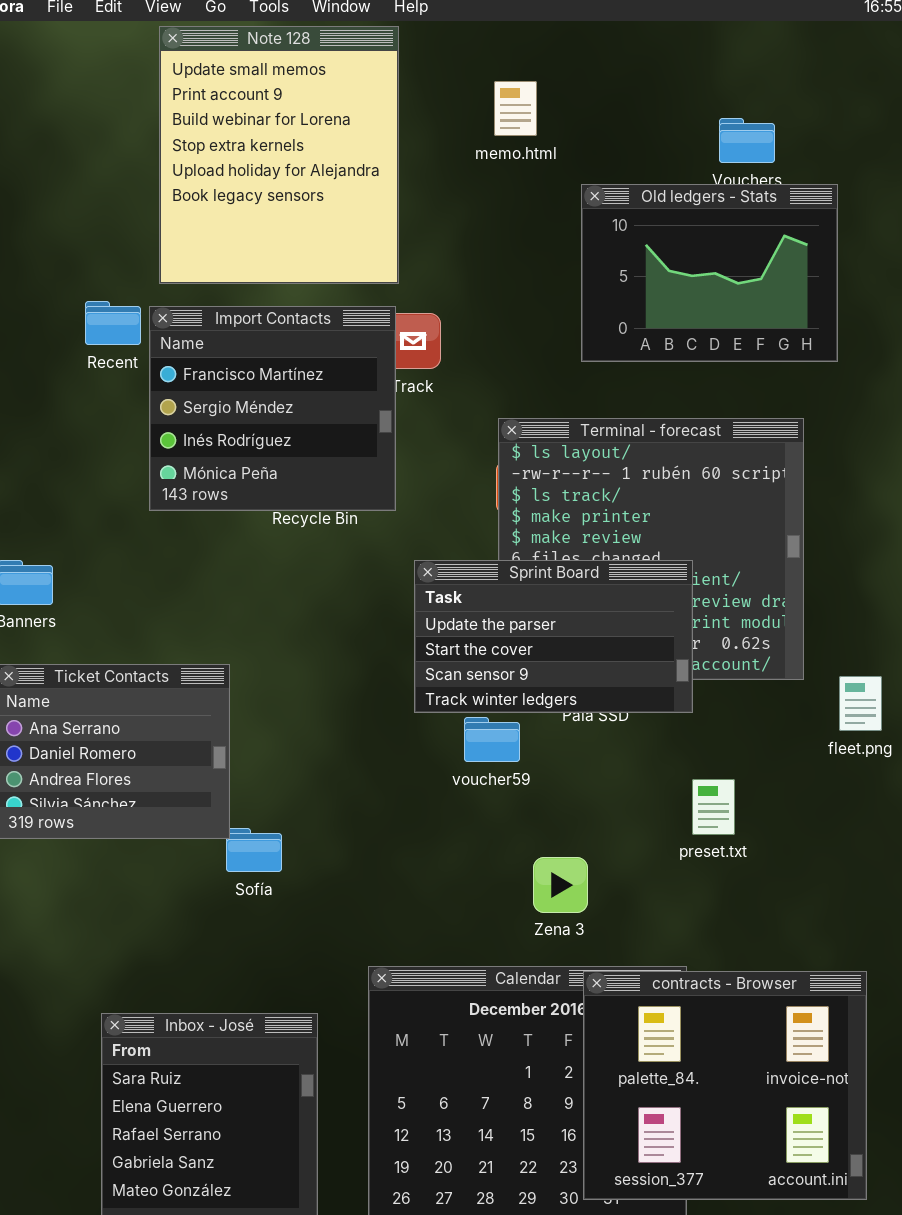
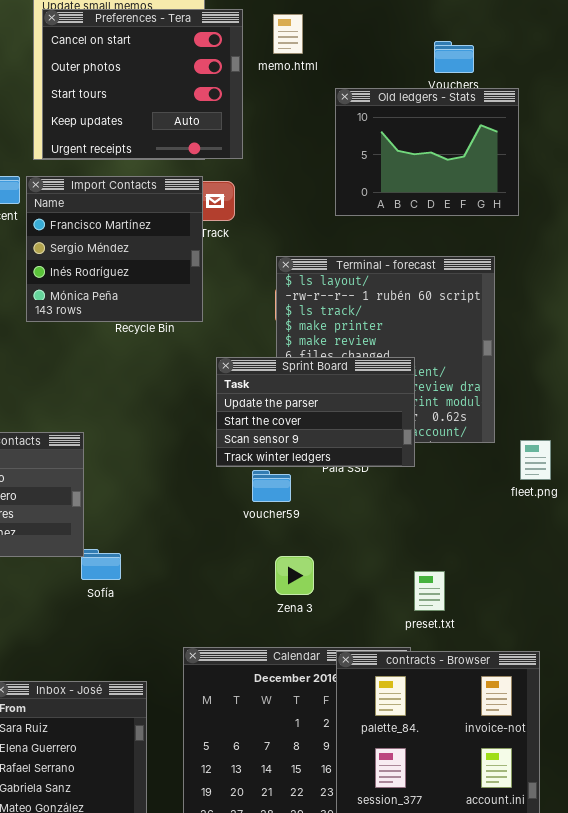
Preferences - Tera: none -> [42,9,243,159], opened
preset.txt: [692,779,735,835] -> [414,571,445,611], moved
Zena 3: [533,857,588,913] -> [275,556,314,595], moved

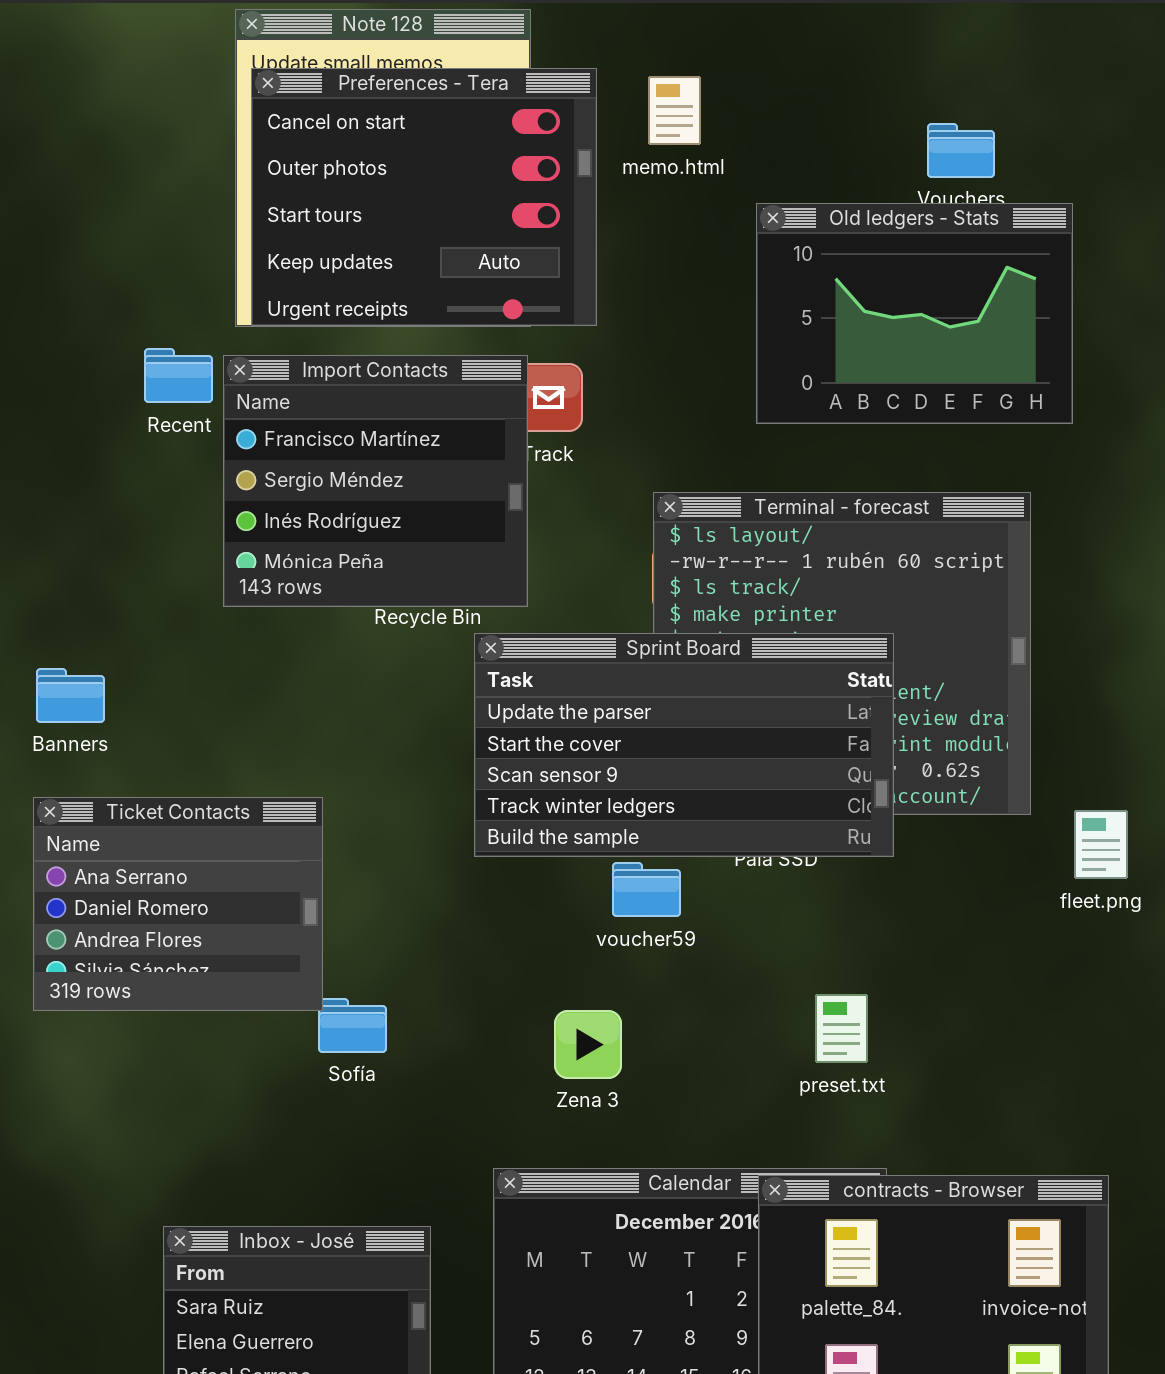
Sprint Board: [216,357,415,467] -> [474,633,894,857], resized
Zena 3: [275,556,314,595] -> [554,1010,622,1079], moved
preset.txt: [414,571,445,611] -> [815,994,868,1063], moved

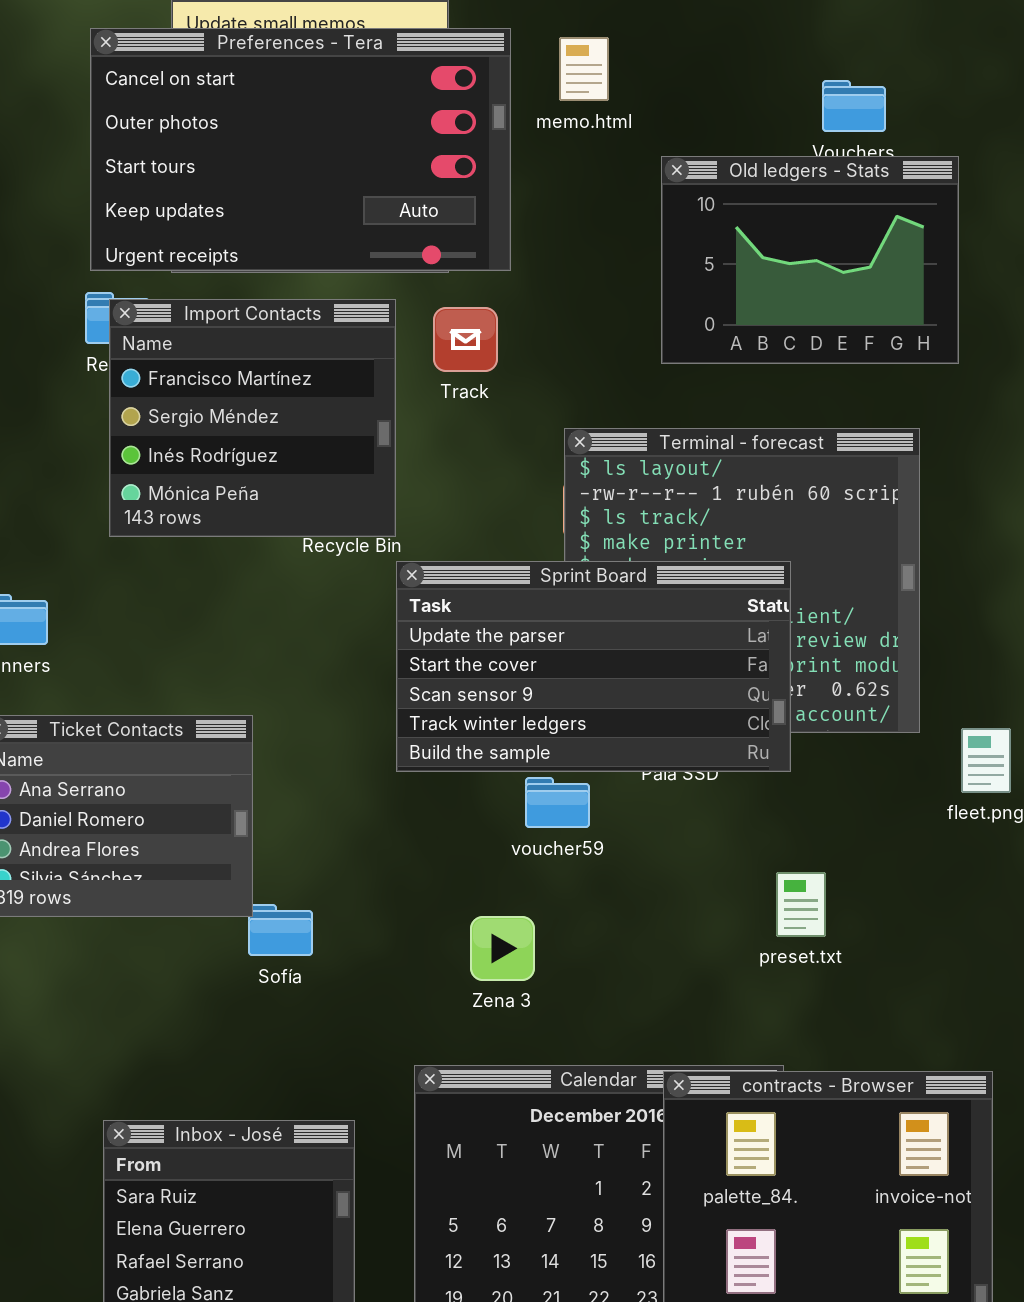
Preferences - Tera: [251,68,597,326] -> [90,28,511,271], resized
Import Contacts: [223,355,528,607] -> [109,299,396,537], moved
preset.txt: [815,994,868,1063] -> [776,872,826,937], moved

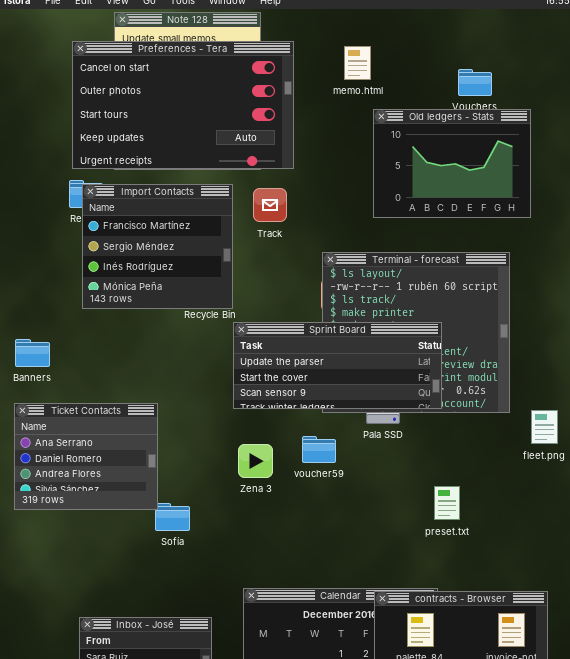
memo.html: [559,37,609,101] -> [344,46,371,80], moved
Sprint Board: [396,561,791,772] -> [233,322,442,409], resized
Zena 3: [470,916,535,981] -> [238,444,273,478], moved

